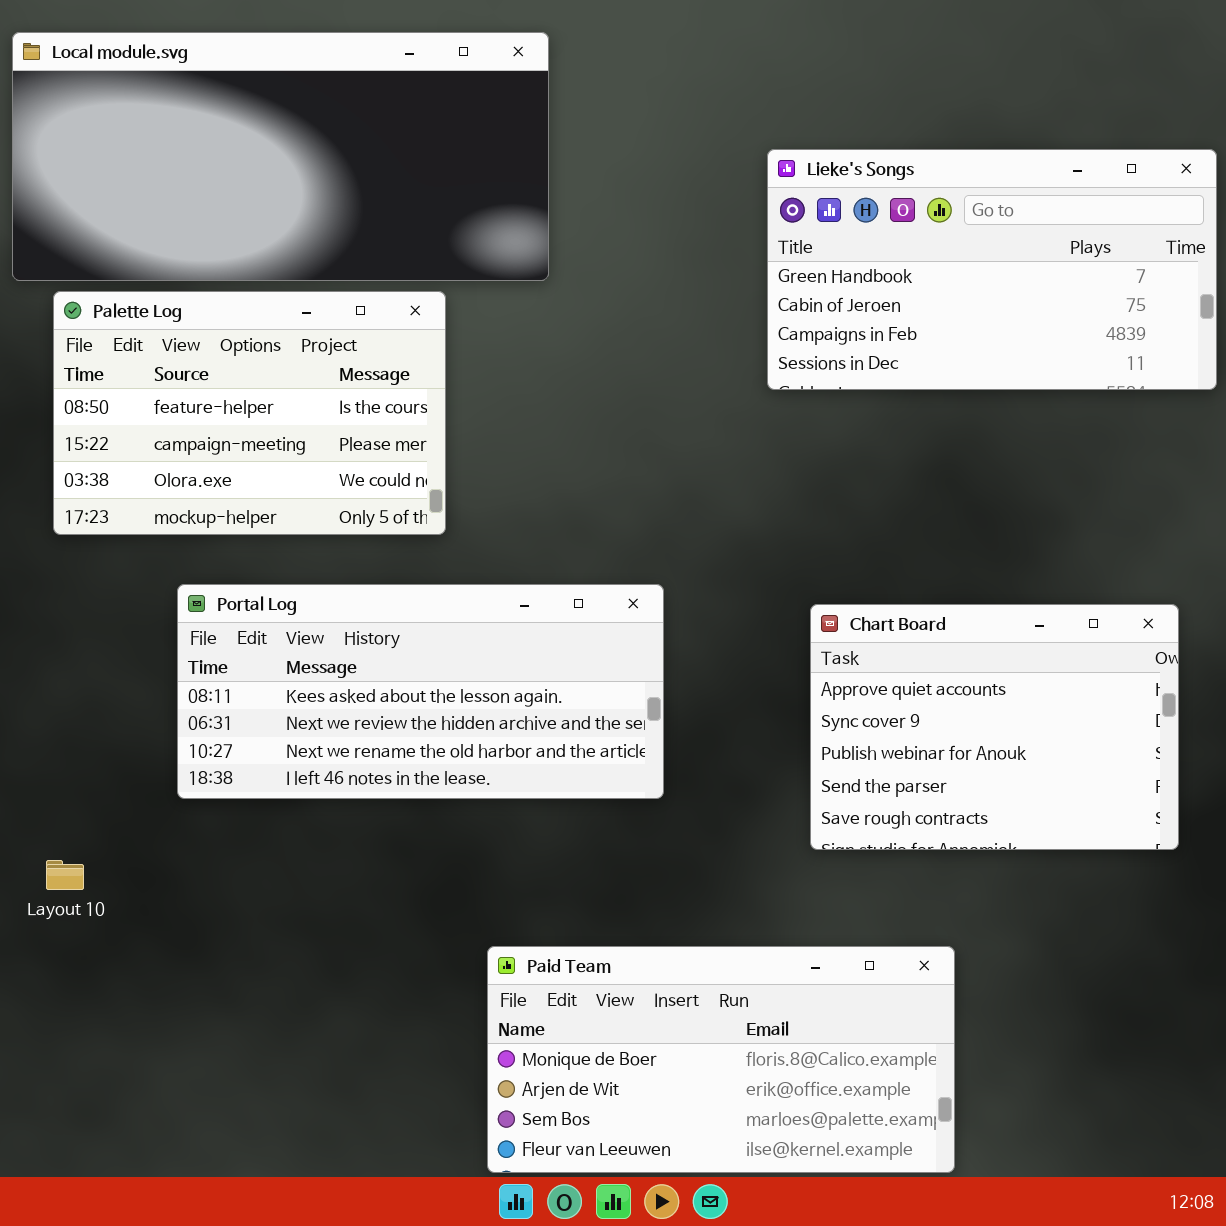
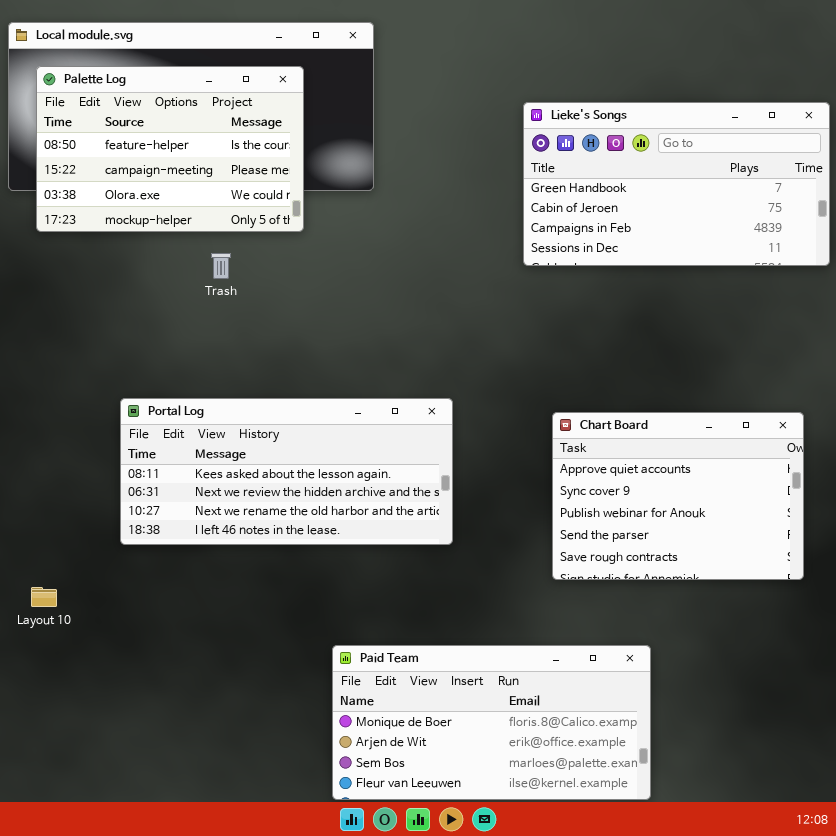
Palette Log: [53,291,446,535] -> [36,66,304,232], moved

